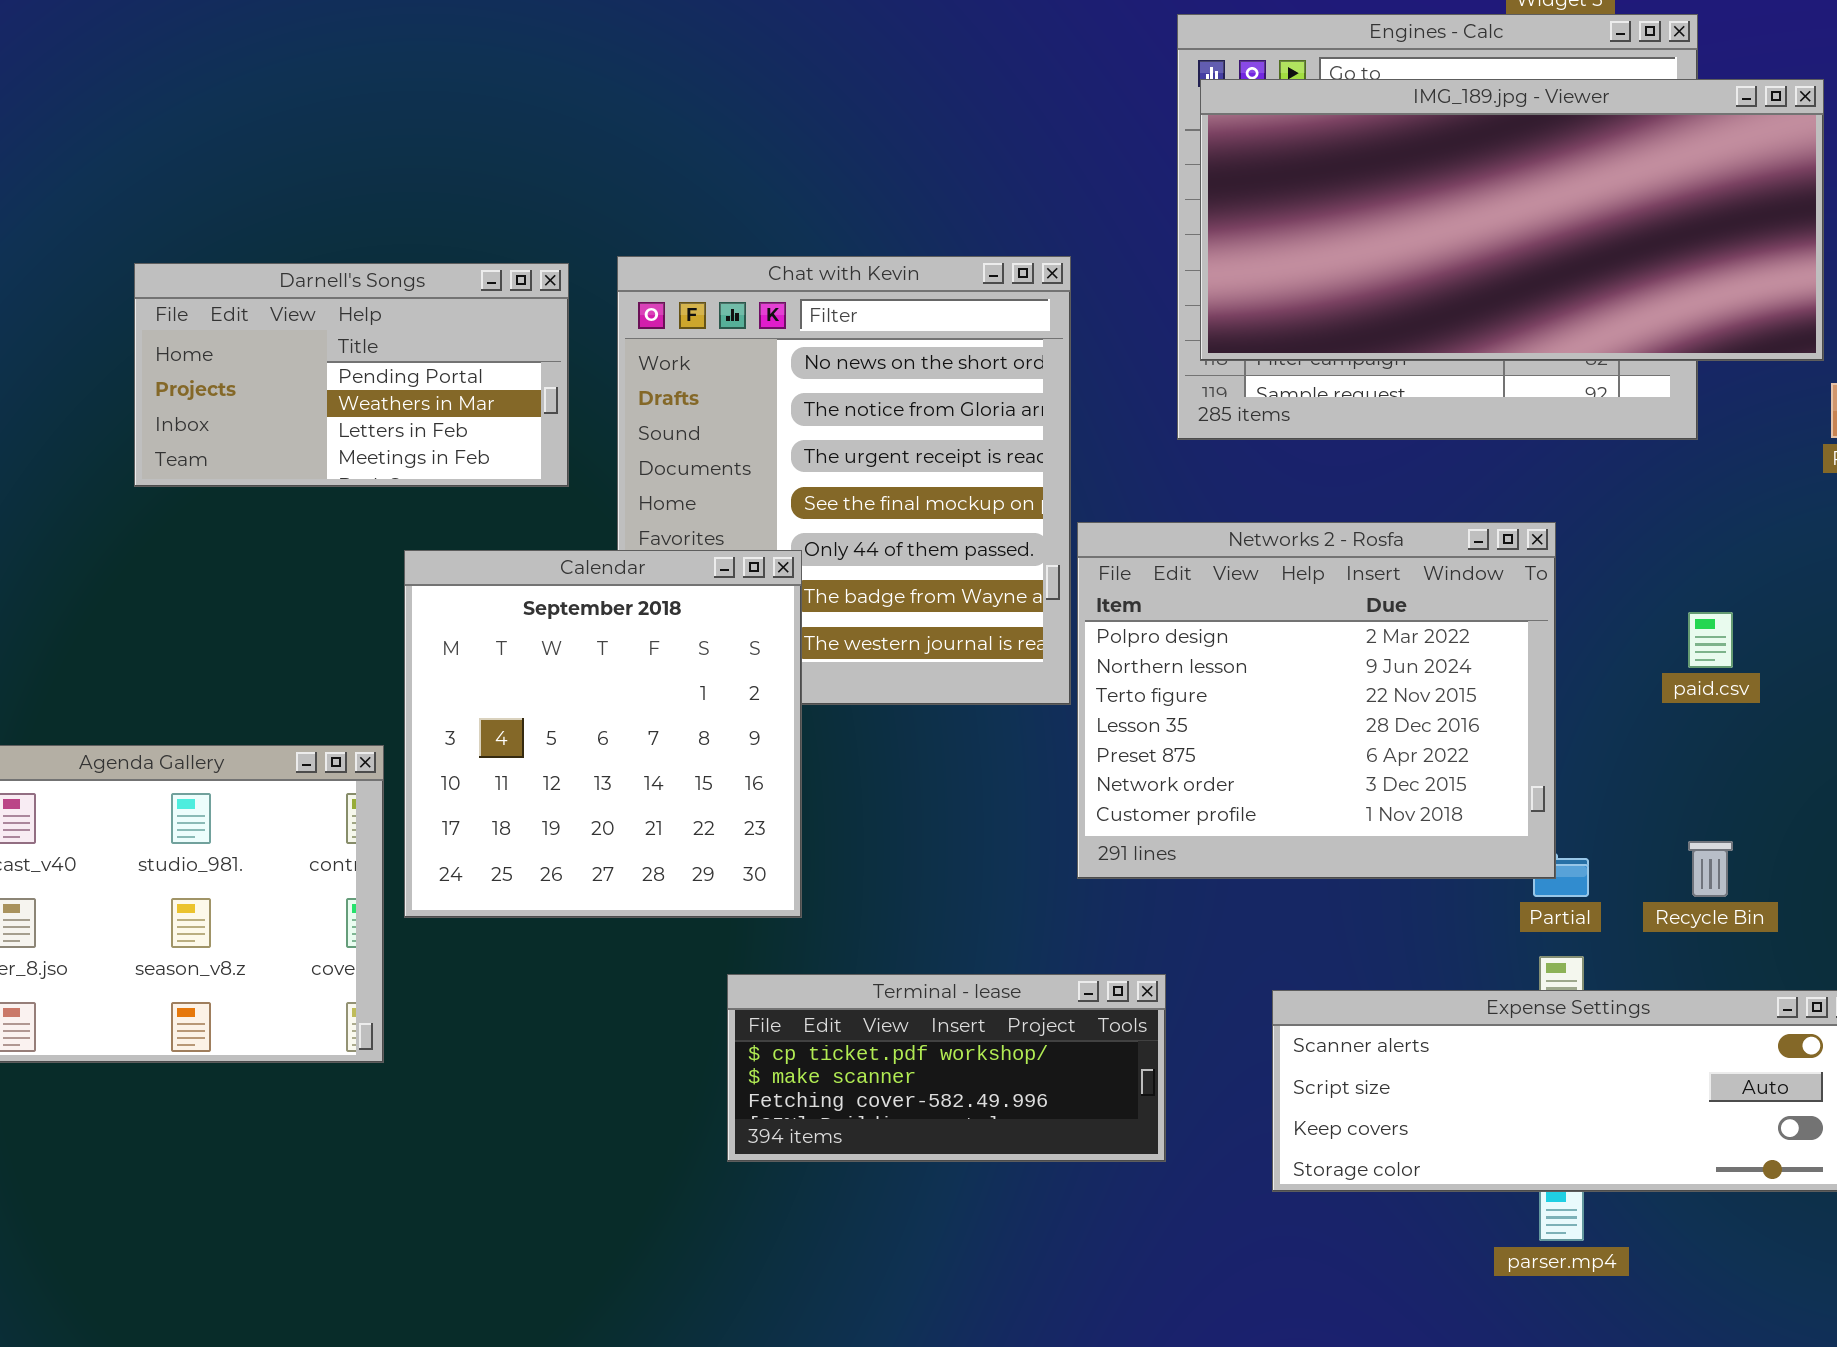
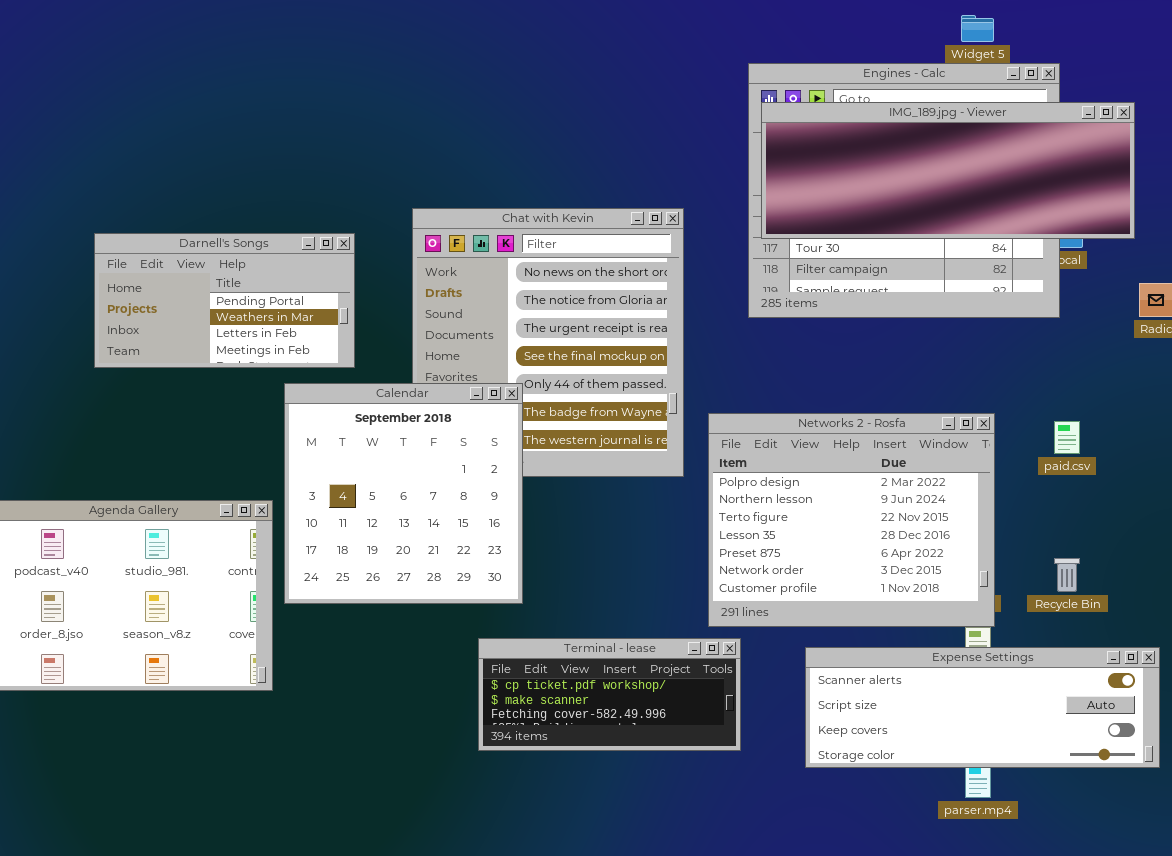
IMG_189.jpg - Viewer: [1200,79,1824,361] -> [761,102,1135,239], resized
Darnell's Songs: [134,263,569,487] -> [94,233,355,368], moved
Networks 2 - Rosfa: [1077,522,1556,879] -> [708,413,995,627], moved

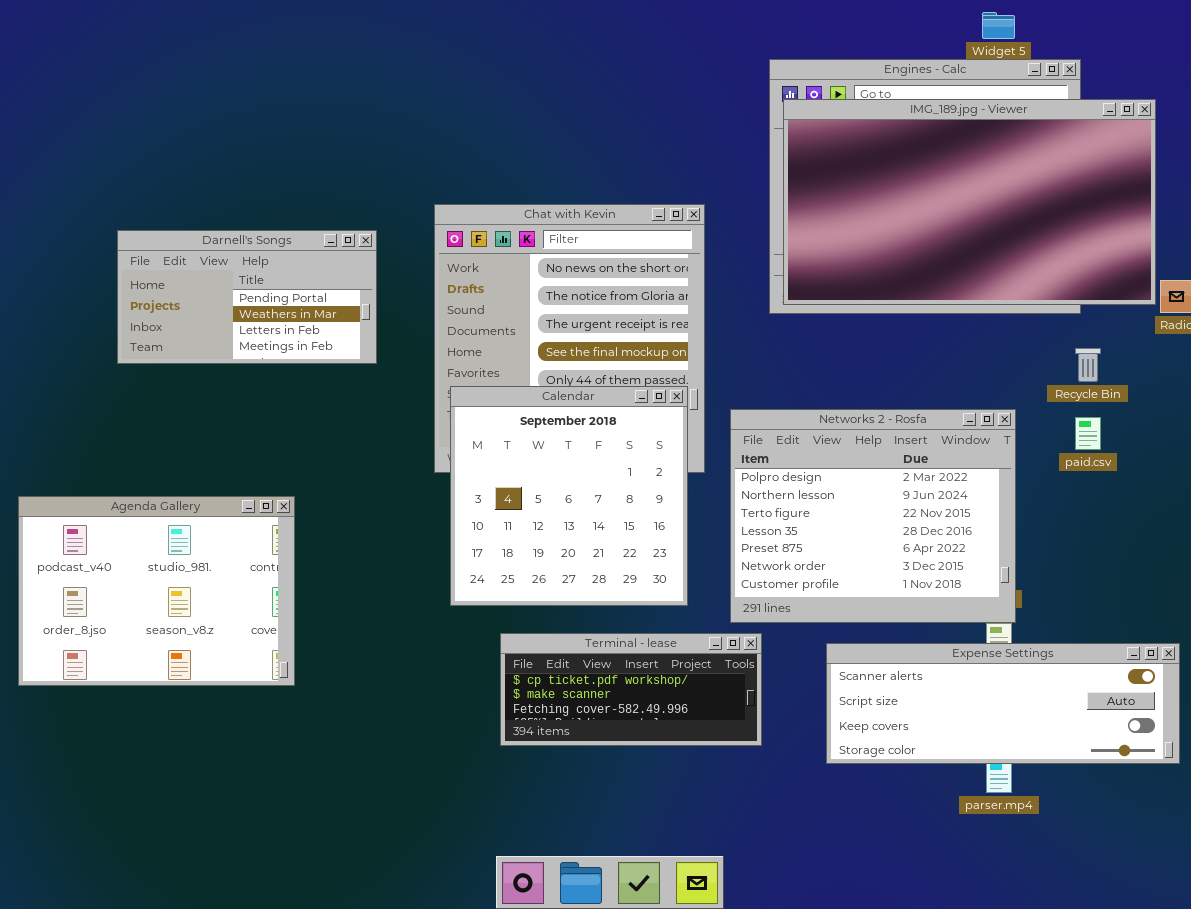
IMG_189.jpg - Viewer: [761,102,1135,239] -> [783,99,1156,305], resized
Calendar: [284,383,523,604] -> [450,386,688,606], moved
Recycle Bin: [1054,558,1080,592] -> [1075,348,1101,382], moved

